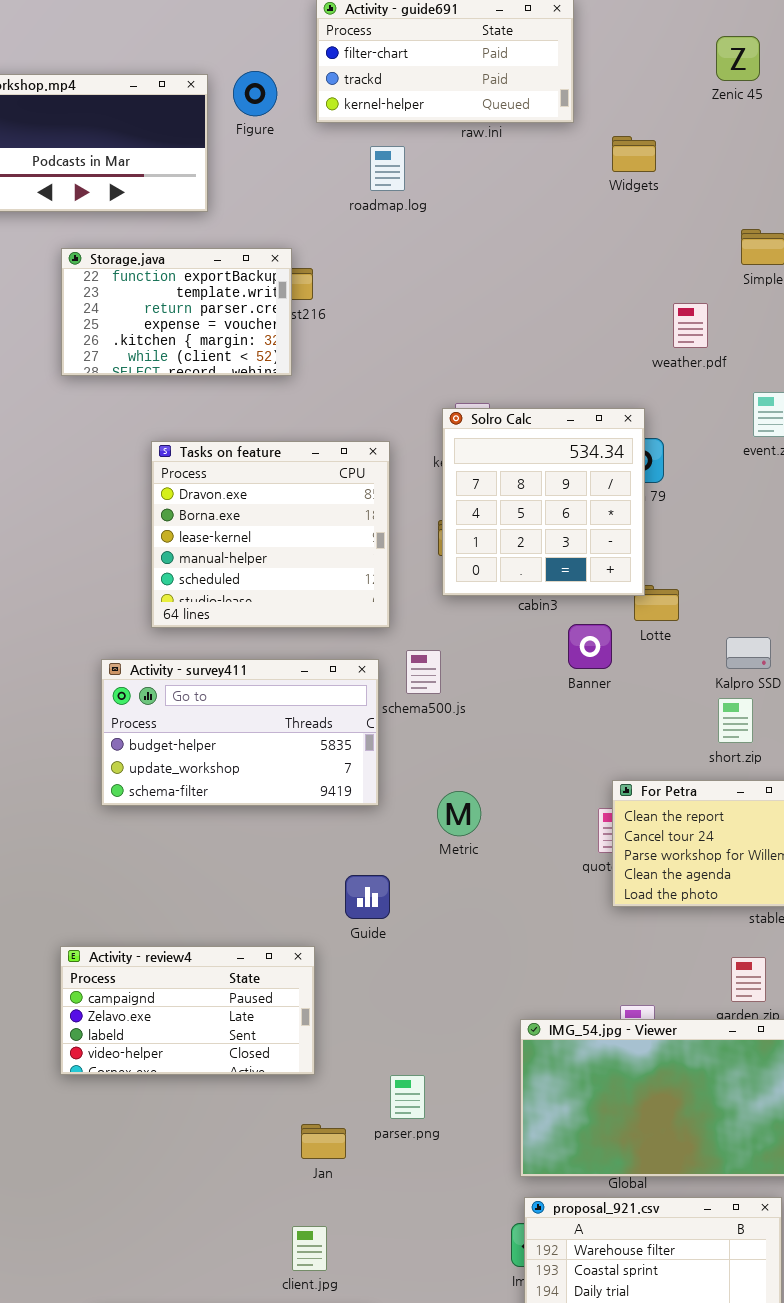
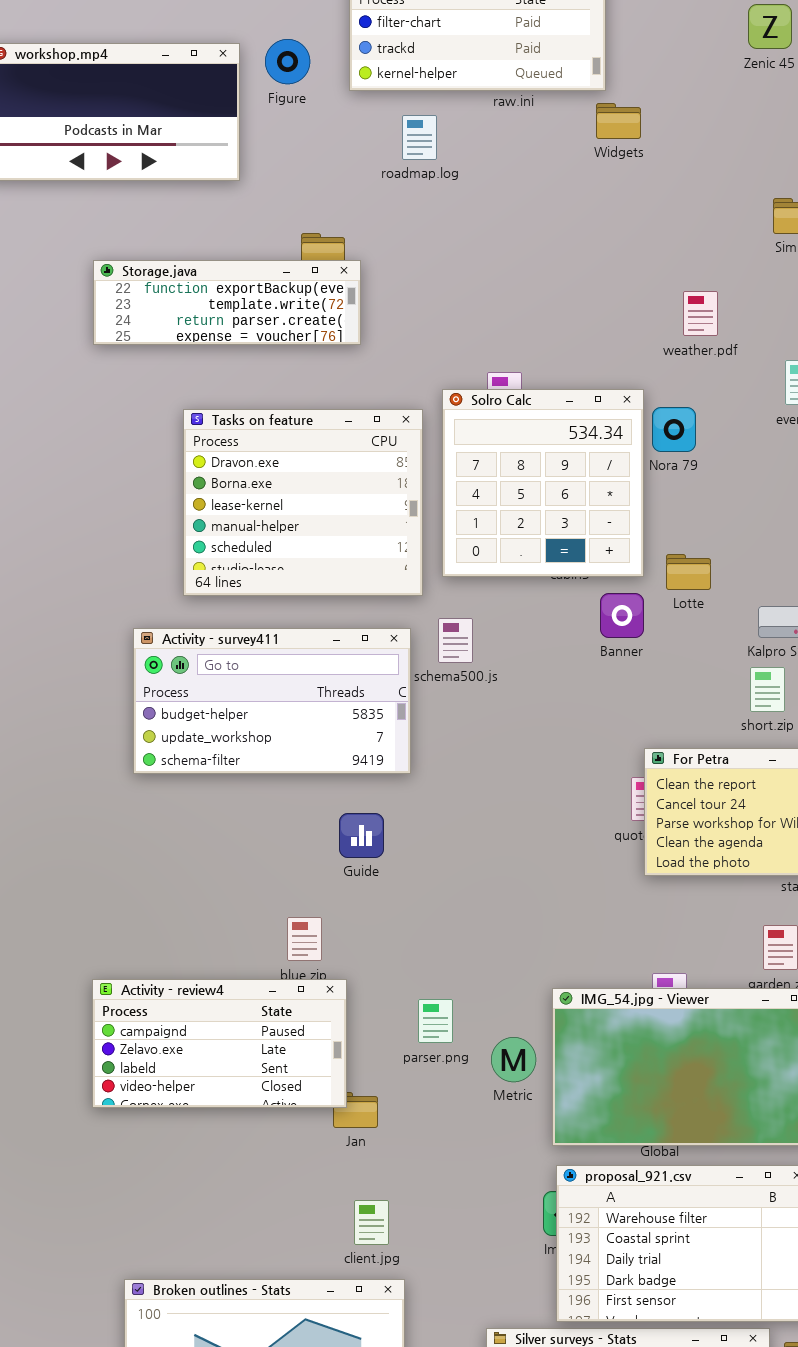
Widgets: [612,136,656,172] -> [596,103,641,139], moved
Storage.java: [61,248,292,376] -> [93,260,361,345], resized
weather.pdf: [673,303,708,348] -> [683,291,718,336], moved
Solro Calc: [442,408,645,596] -> [442,389,644,577], moved
Metric: [437,791,481,836] -> [491,1037,536,1082], moved
Guide: [345,875,390,919] -> [339,813,384,858], moved
Activity - review4: [60,946,315,1075] -> [92,979,347,1108], moved
parser.png: [390,1075,425,1119] -> [418,999,453,1043], moved
client.jpg: [292,1226,327,1271] -> [354,1200,389,1245], moved

